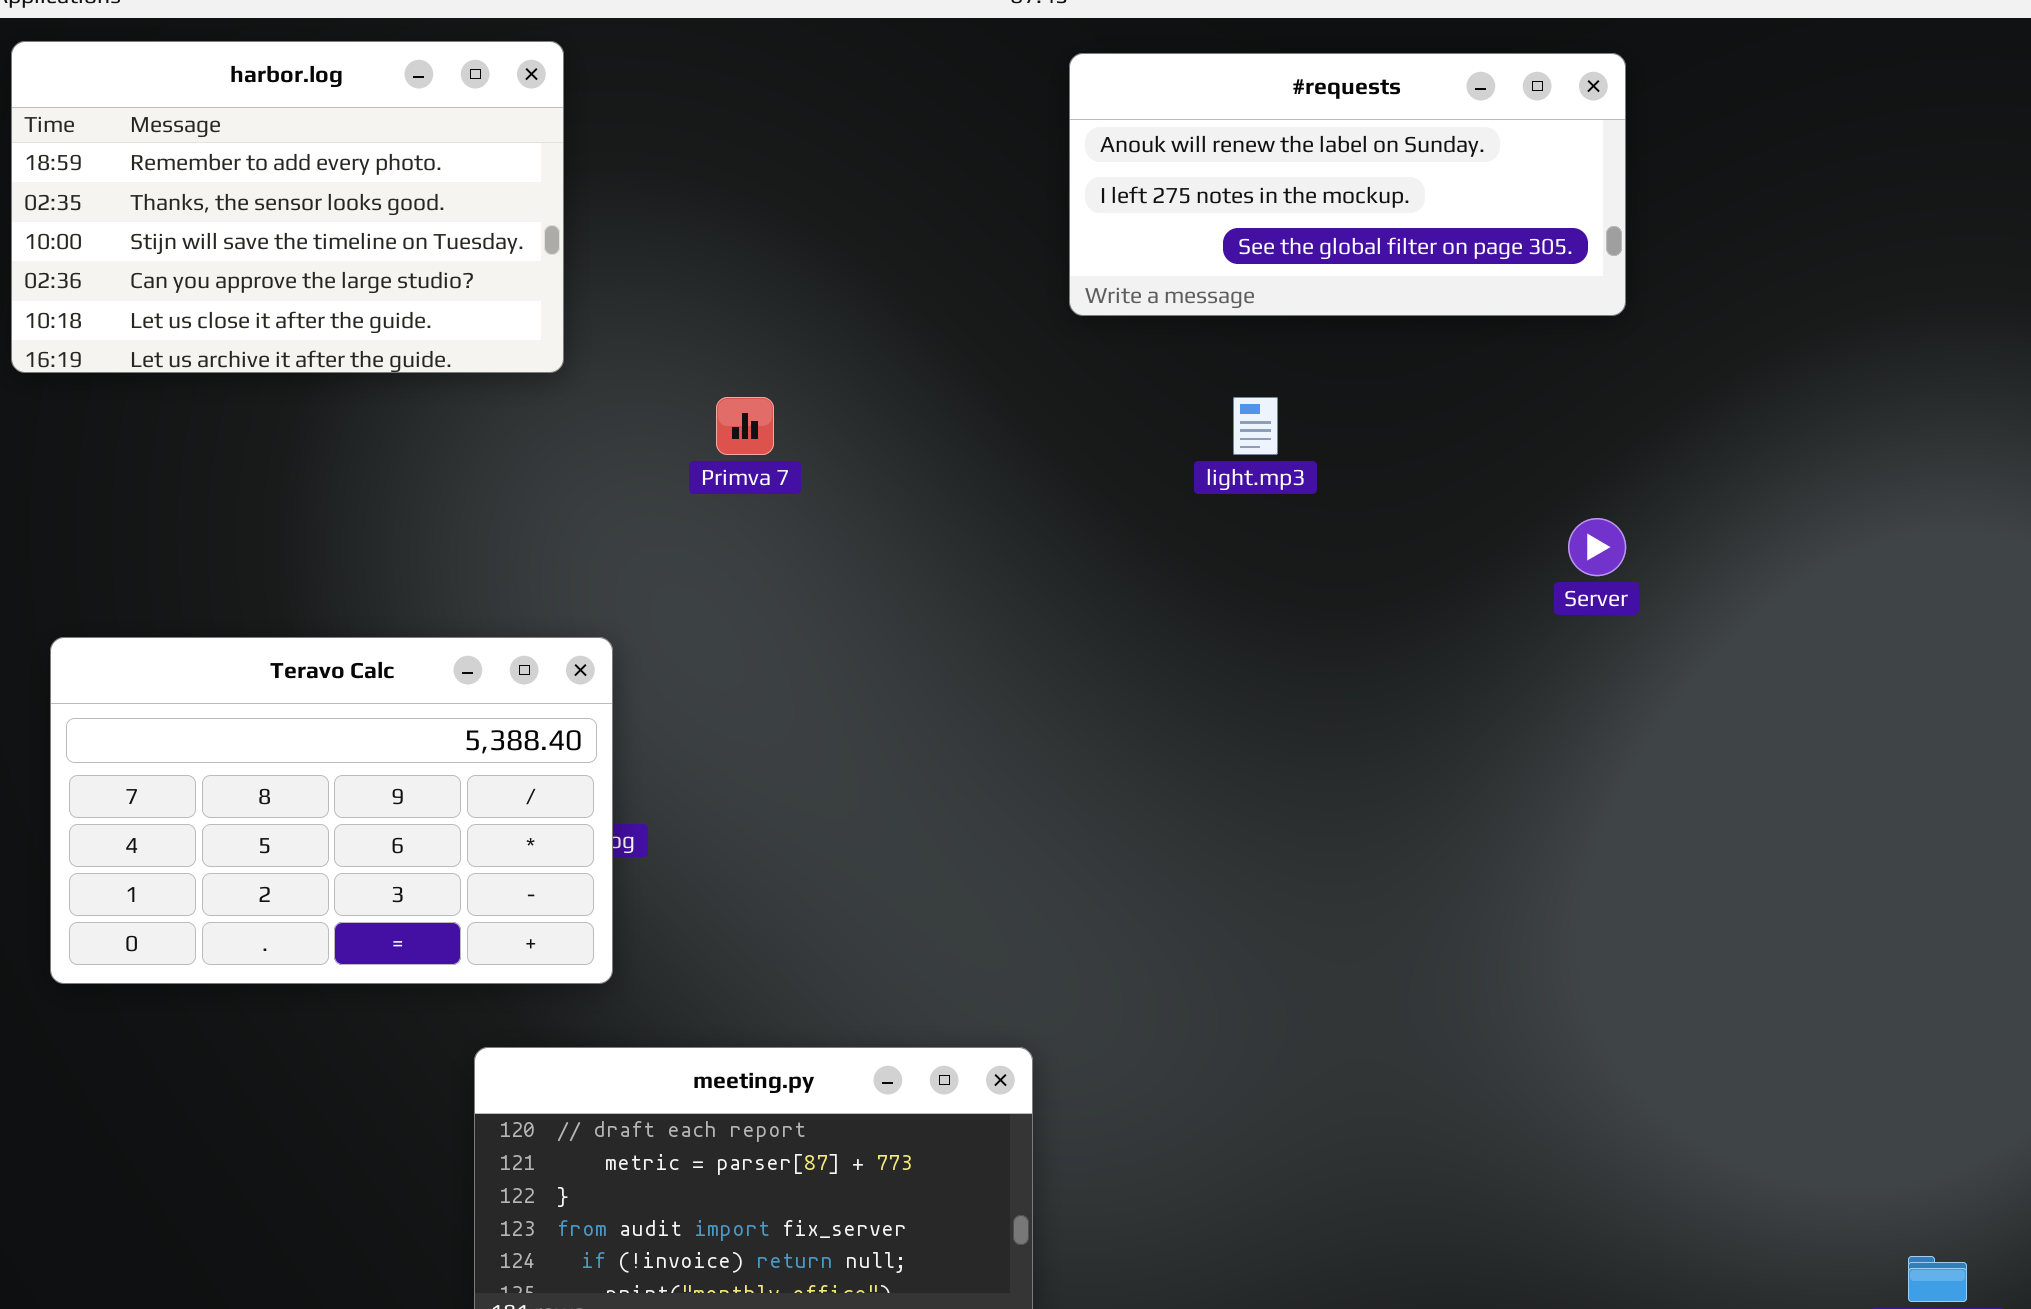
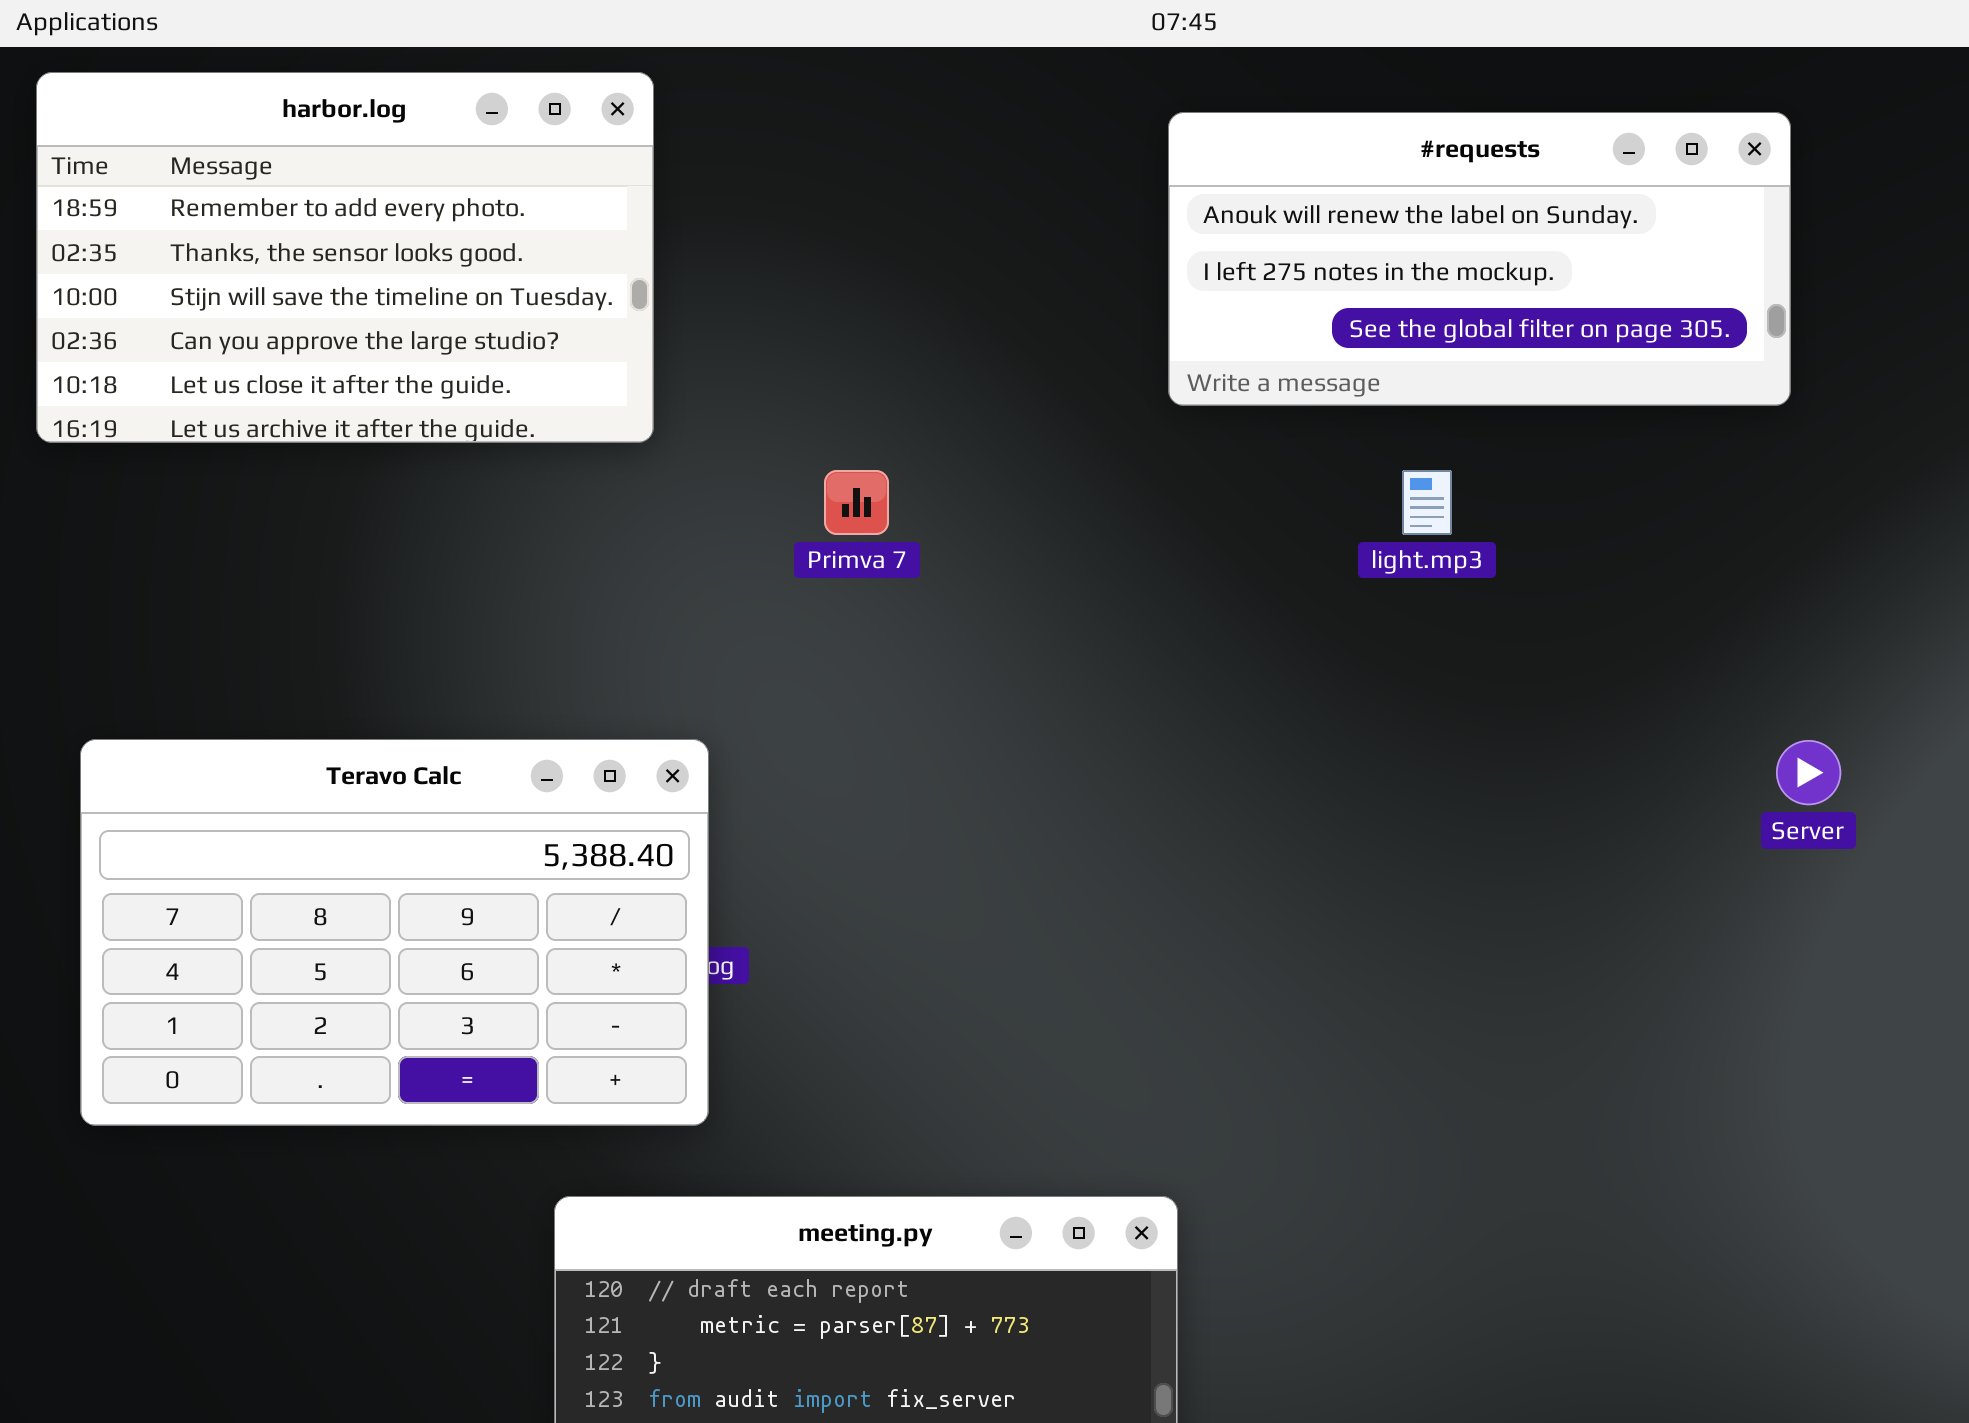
#requests: [1069,53,1626,316] -> [1168,112,1791,406], moved
Server: [1568,518,1626,576] -> [1776,740,1841,805], moved

